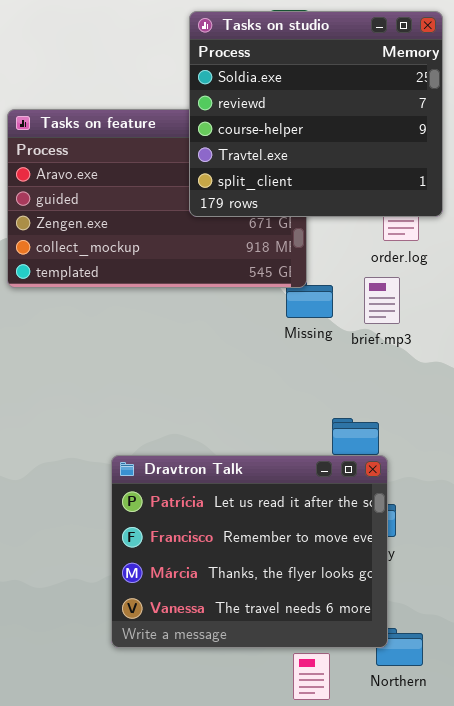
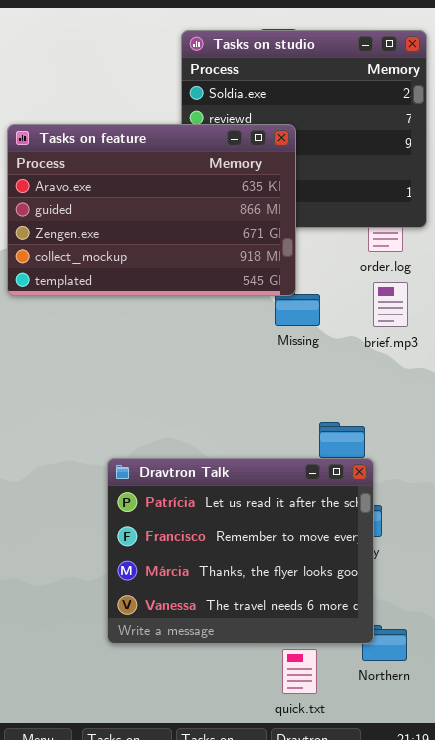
Tasks on feature: [7,109,307,288] -> [7,124,296,296], raised
brief.mp3: [364,277,400,324] -> [373,282,408,327], moved

